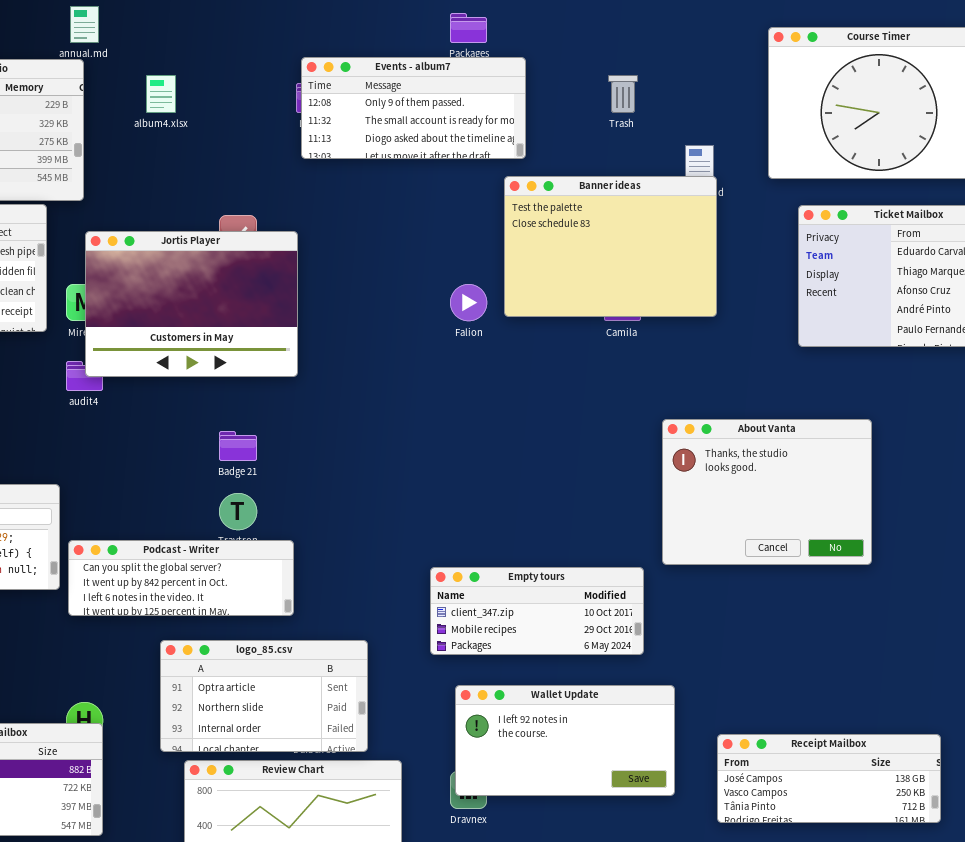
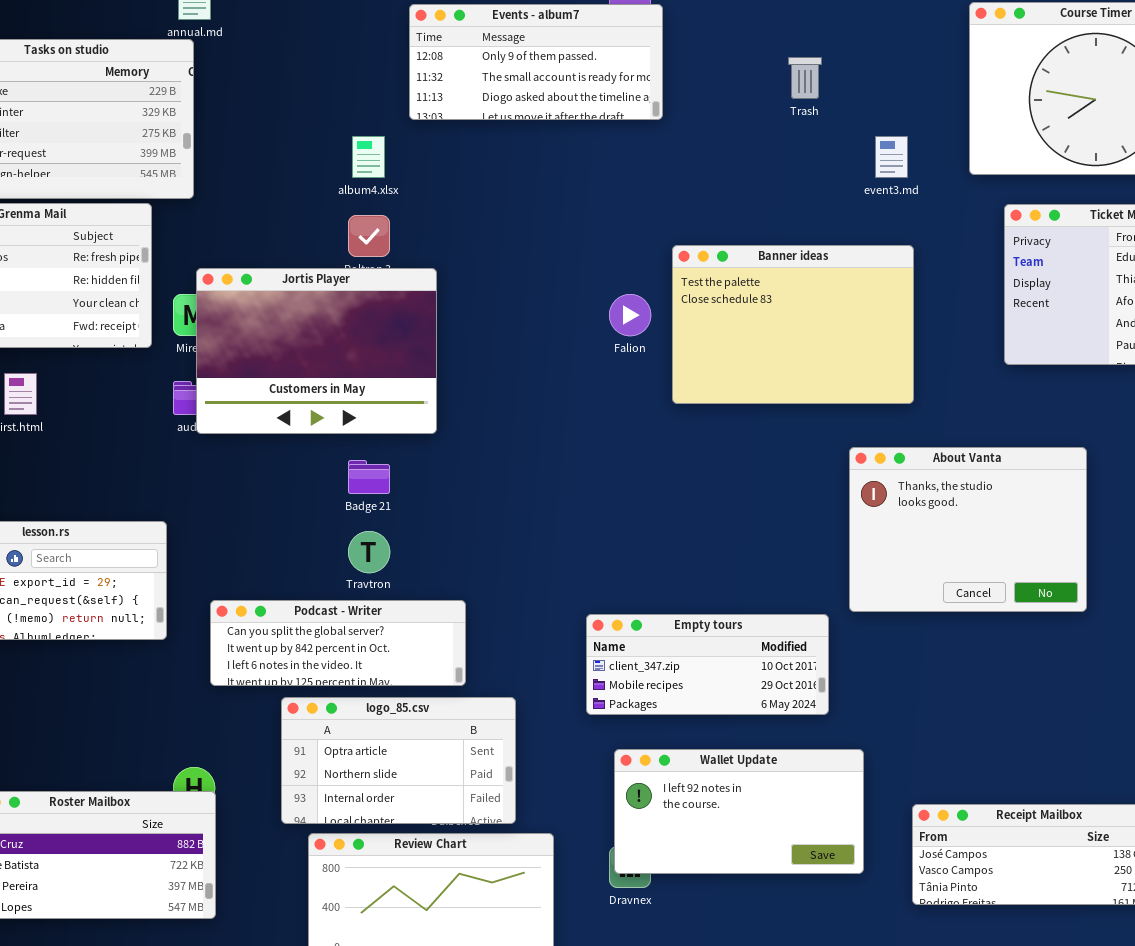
Events - album7: [301,57,526,159] -> [409,4,663,120], moved
album4.xlsx: [146,75,176,113] -> [352,136,385,178], moved
Banner ideas: [504,176,717,317] -> [672,245,914,404], moved
Jortis Player: [85,231,298,377] -> [196,268,437,434], moved
Podcast - Writer: [68,540,294,616] -> [210,600,466,686], moved

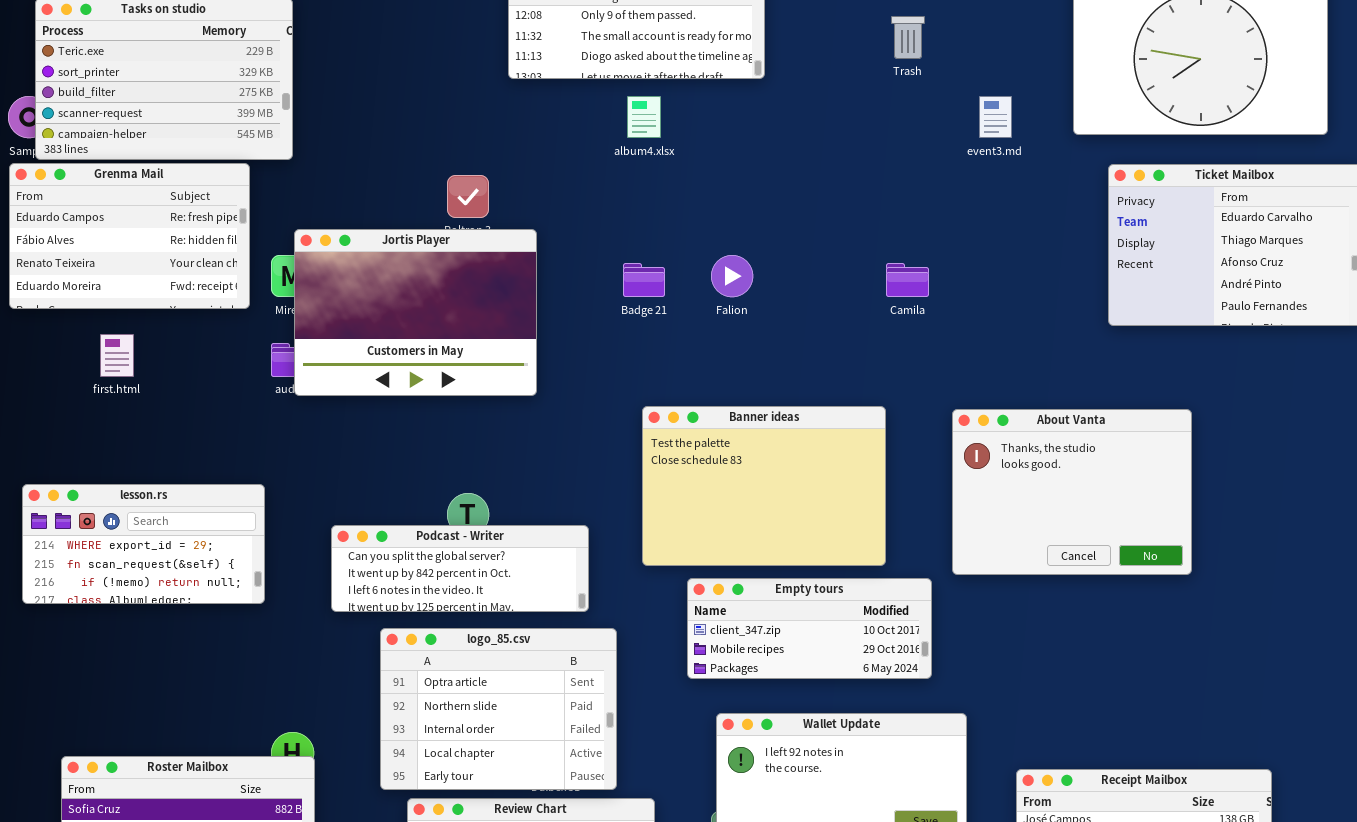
album4.xlsx: [352,136,385,178] -> [627,96,661,138], moved
Banner ideas: [672,245,914,404] -> [642,406,886,566], moved
Badge 21: [348,460,390,494] -> [623,263,665,297], moved
Podcast - Writer: [210,600,466,686] -> [331,525,589,612], moved
logo_85.csv: [281,697,516,824] -> [380,628,617,790], resized

